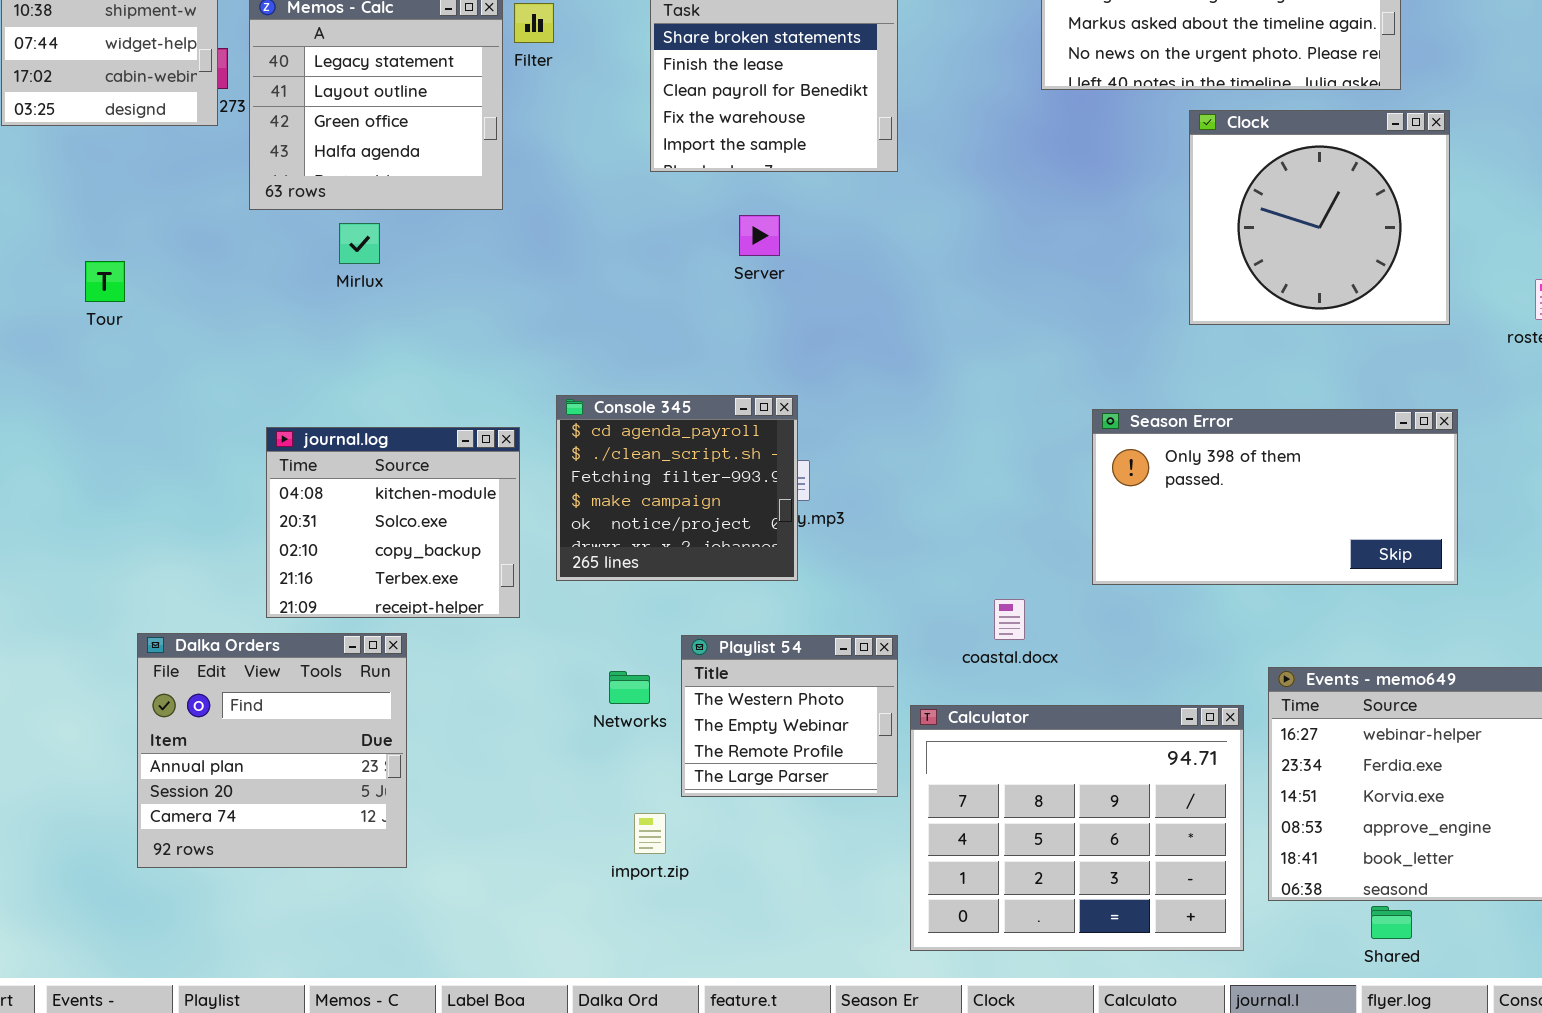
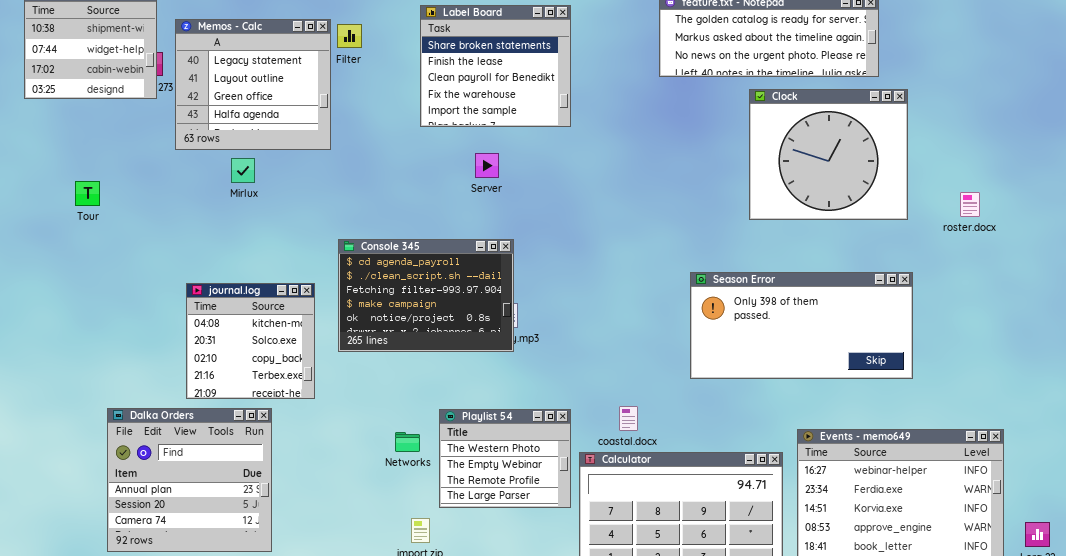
Console 345: [556,395,798,581] -> [338,239,514,352], moved, resized
journal.log: [266,427,520,618] -> [186,283,315,399], resized
coastal.docx: [994,599,1025,640] -> [619,406,638,431], moved

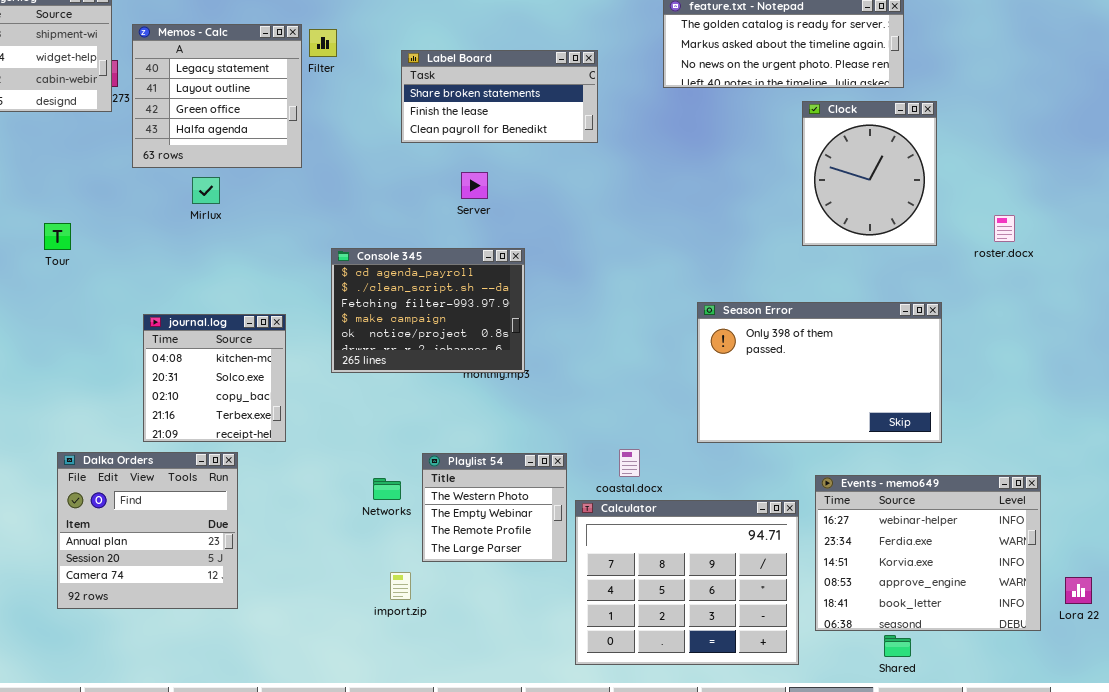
Label Board: [420,5,571,127] -> [401,50,598,143], resized
Clock: [749,89,908,220] -> [802,101,937,246], resized
Tour: [75,181,100,206] -> [44,223,71,250], moved
Console 345: [338,239,514,352] -> [331,248,525,373], moved
Season Error: [690,272,913,379] -> [697,302,942,443], resized

